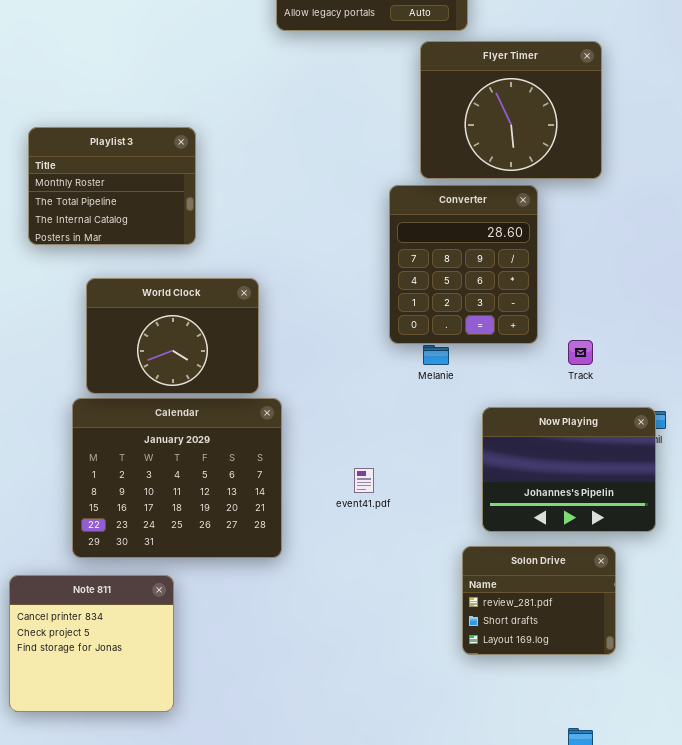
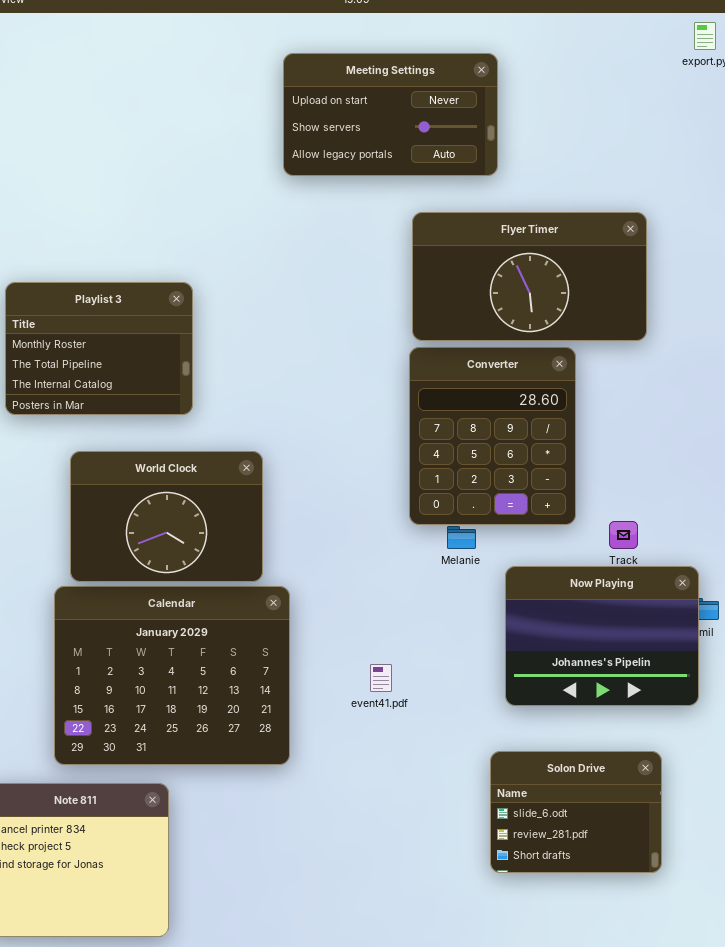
Flyer Timer: [420,41,602,179] -> [412,212,647,341], resized
Now Playing: [482,407,656,532] -> [505,566,699,706], moved
Solon Drive: [462,546,616,655] -> [490,751,662,873], scrolled up 1 row

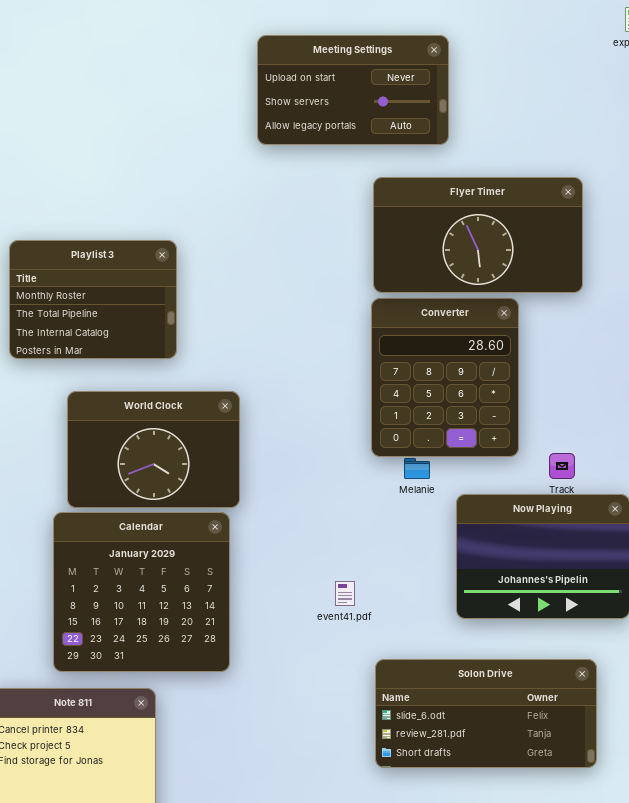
Calendar: [54,586,290,765] -> [53,512,230,672], resized
Solon Drive: [490,751,662,873] -> [375,659,597,768], resized

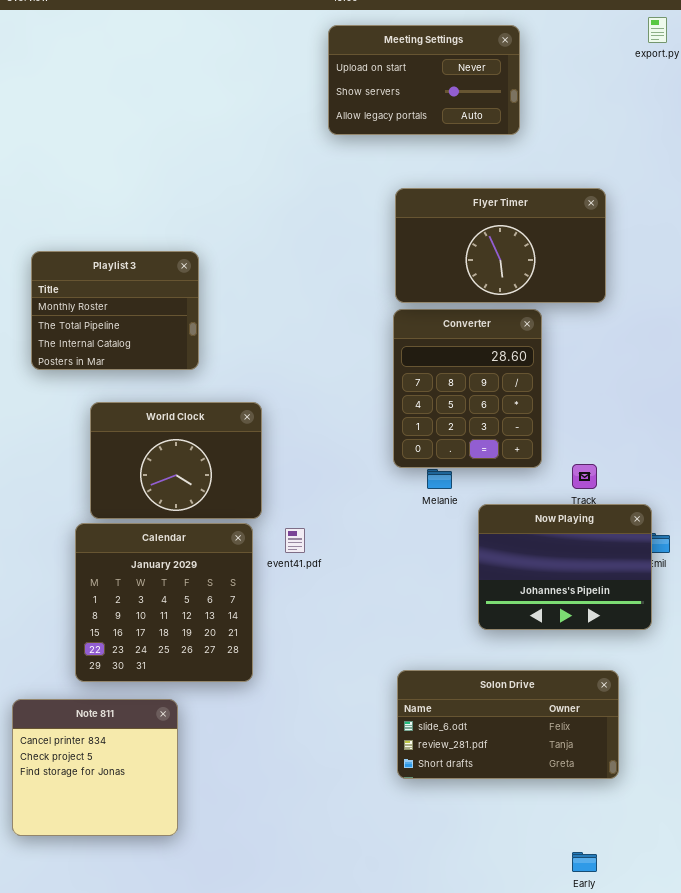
Meeting Settings: [257,35,449,145] -> [328,25,520,135], moved
event41.pdf: [335,581,355,606] -> [285,528,305,553], moved

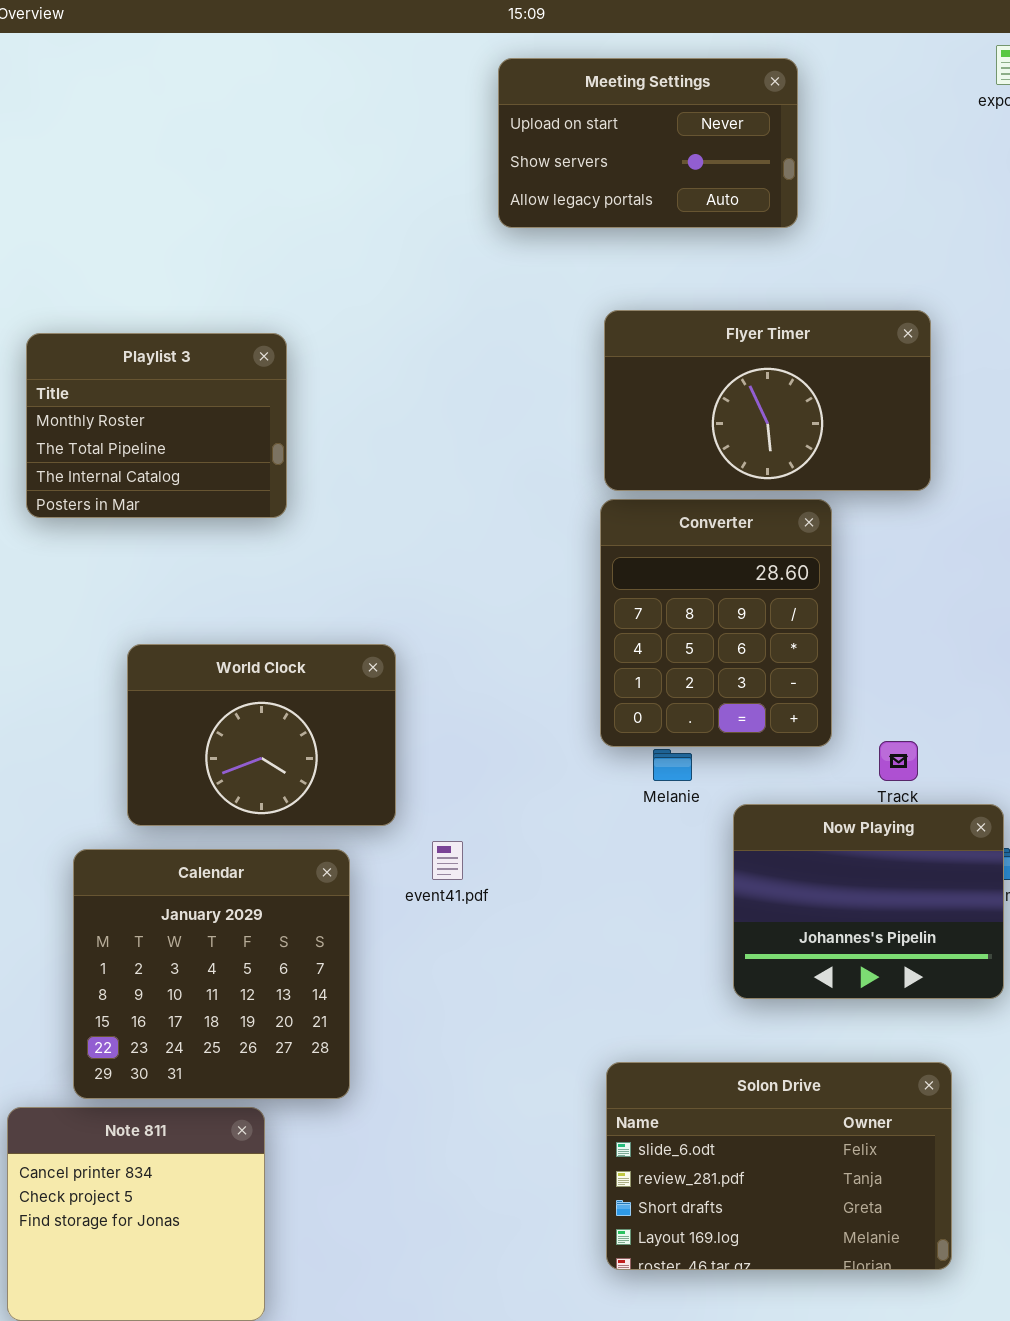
Playlist 3: [31,251,199,370] -> [26,333,287,518], moved
Calendar: [75,523,253,682] -> [73,849,350,1099], moved
Solon Drive: [397,670,619,779] -> [606,1062,952,1270], resized

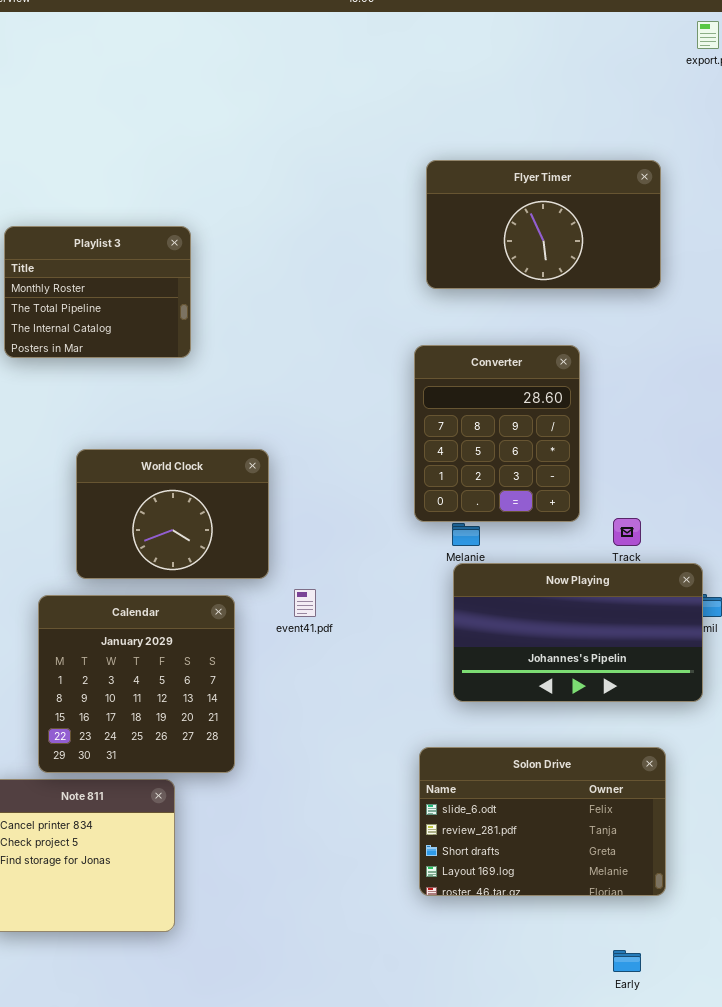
Meeting Settings: [498,58,798,228] -> none, closed
Flyer Timer: [604,310,931,491] -> [426,160,661,289], moved
Now Playing: [733,804,1004,999] -> [453,563,703,702], resized

